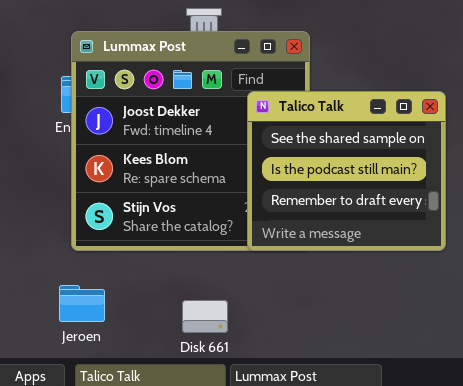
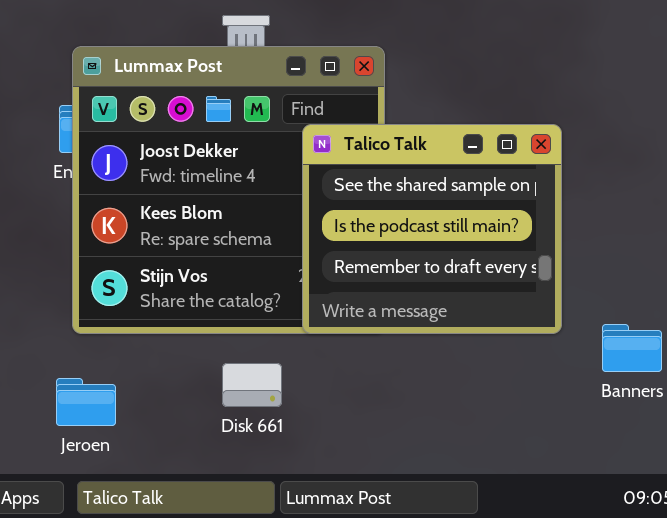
Disk 661: [182,300,228,333] -> [222,363,282,407], moved

